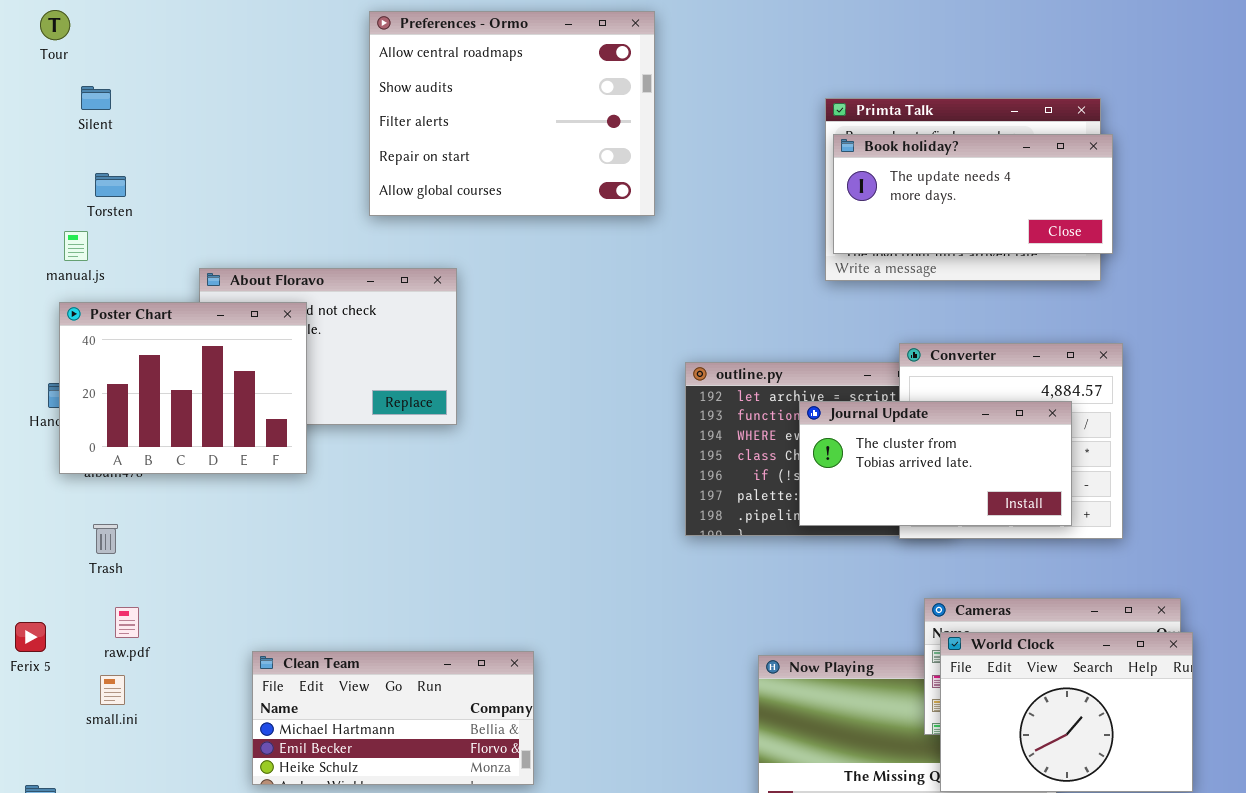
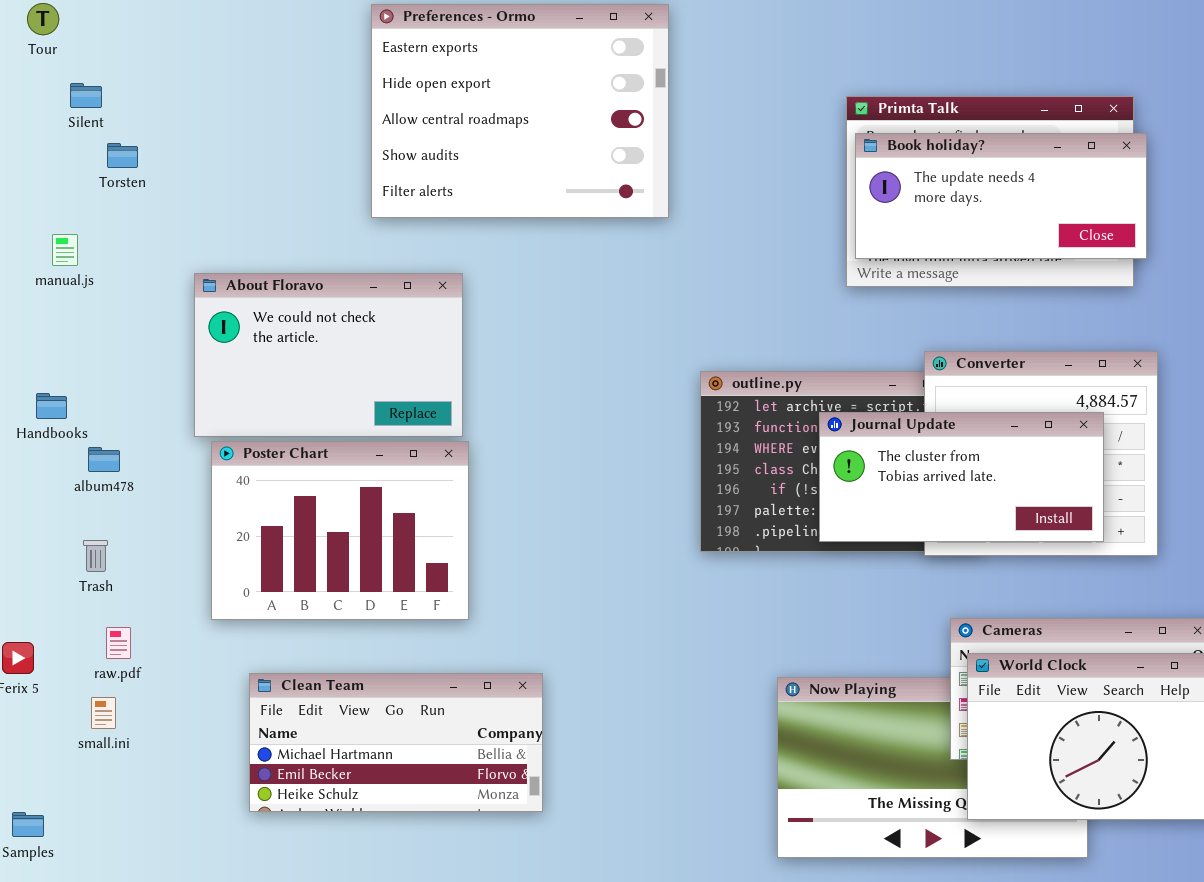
Preferences - Ormo: [369,11,655,216] -> [371,4,669,218], scrolled up 2 rows
Torsten: [95,173,126,197] -> [107,143,138,168], moved
Poster Chart: [59,302,307,474] -> [211,441,469,620], moved

